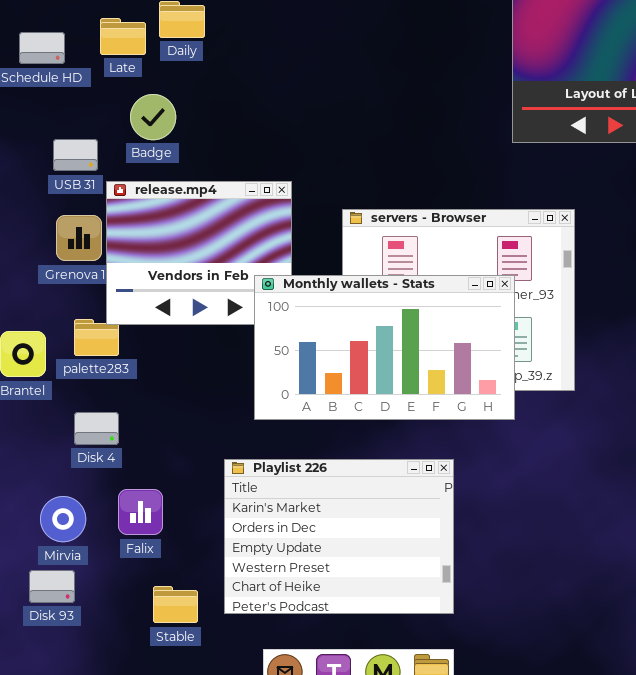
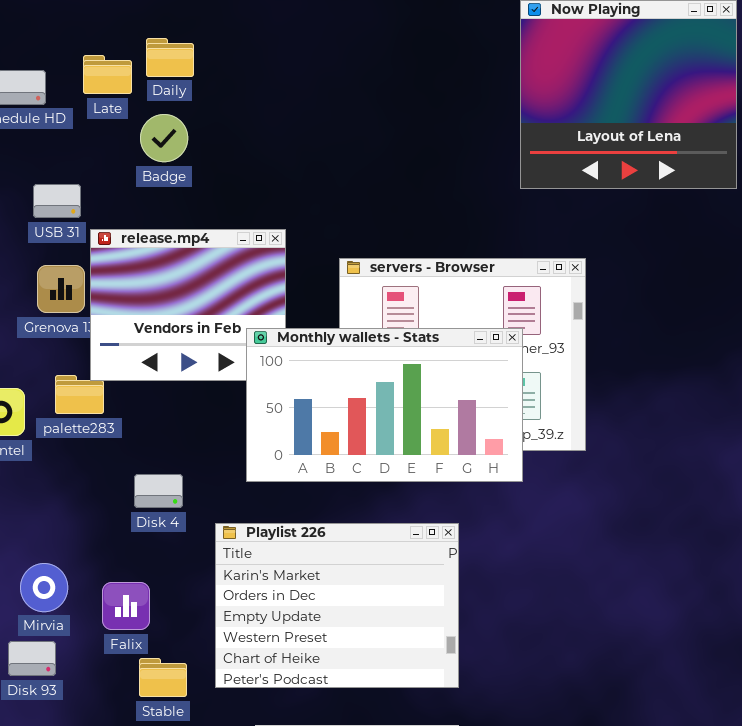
Badge: [130,94,176,140] -> [140,114,188,162], moved
Disk 4: [74,412,119,445] -> [134,474,183,508], moved
Falix: [118,489,163,535] -> [102,582,150,630], moved

